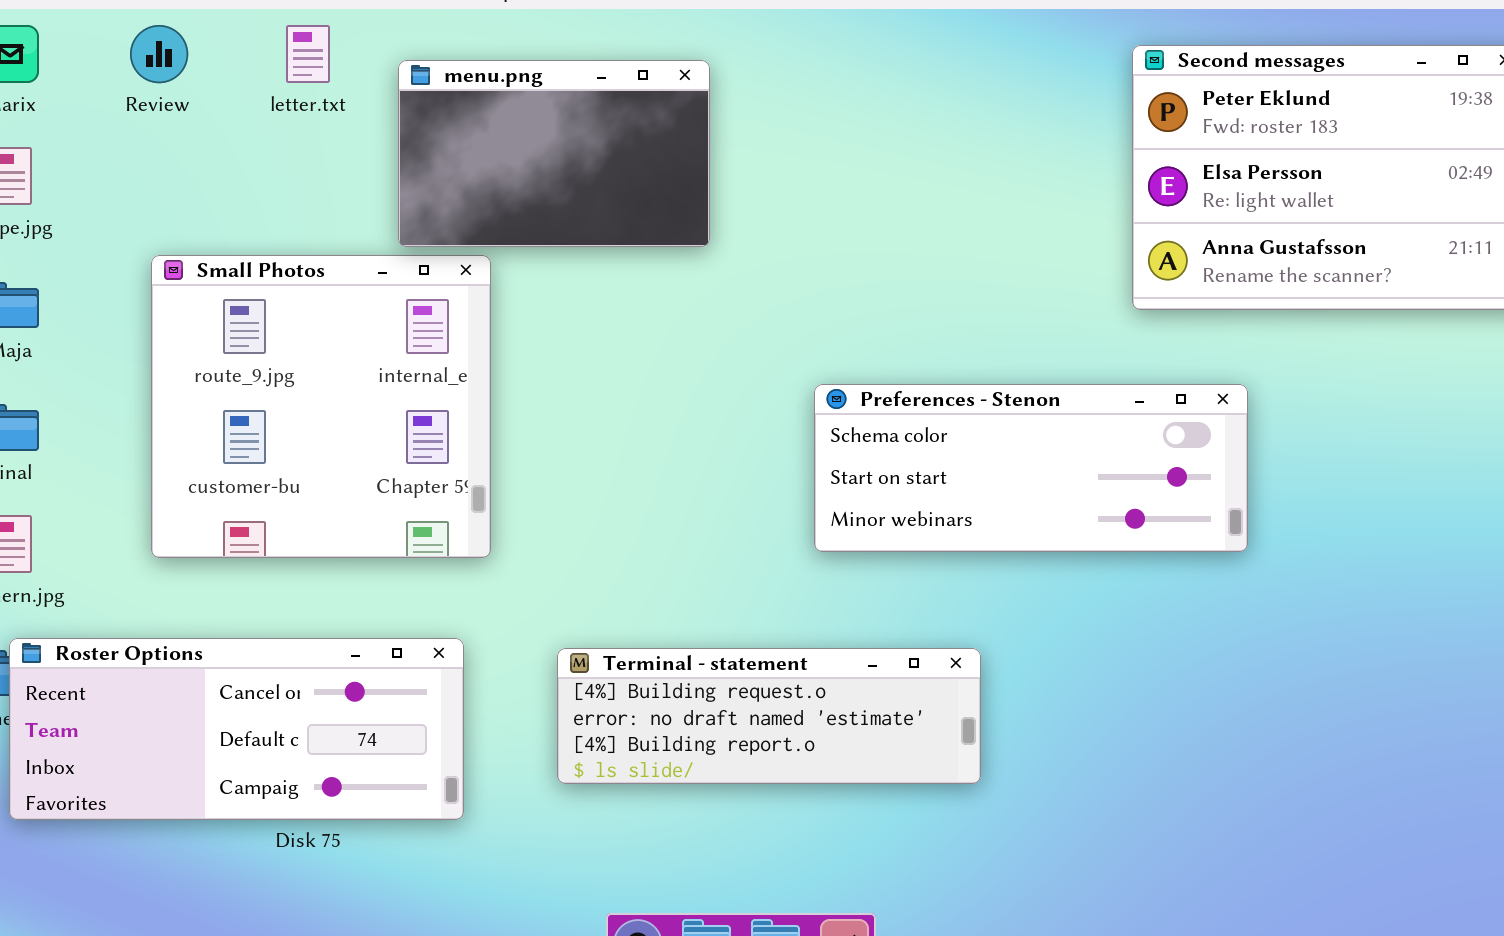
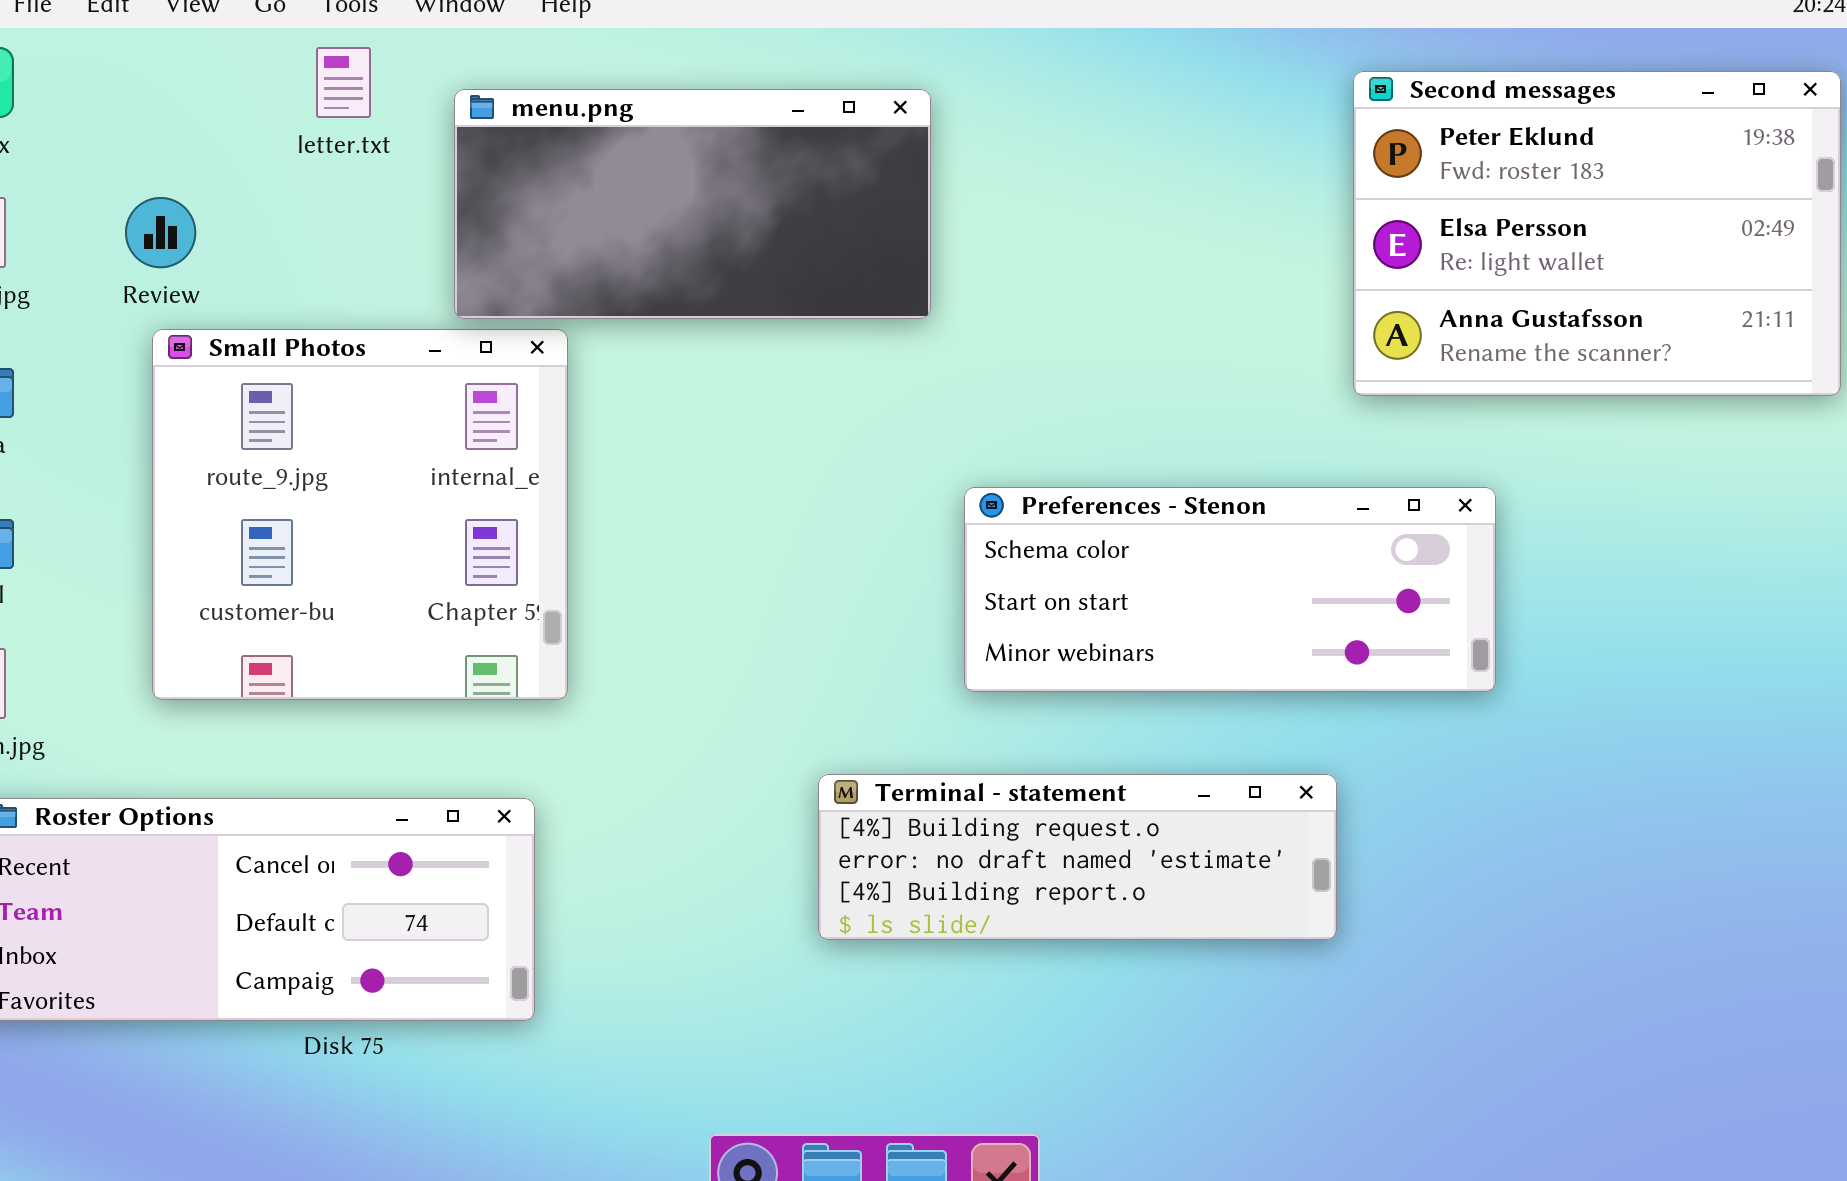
Review: [130,25,188,83] -> [125,197,196,268], moved
menu.png: [398,60,710,247] -> [454,89,931,319], resized
Terminal - statement: [557,648,981,784] -> [818,774,1337,940], moved

